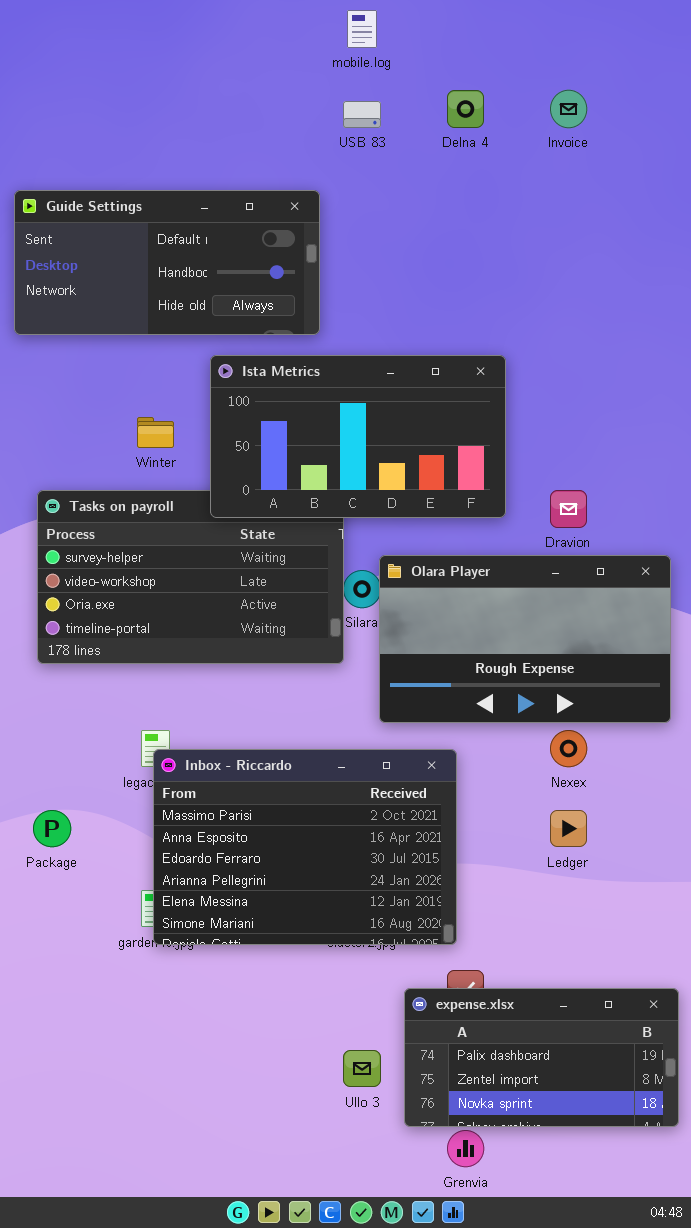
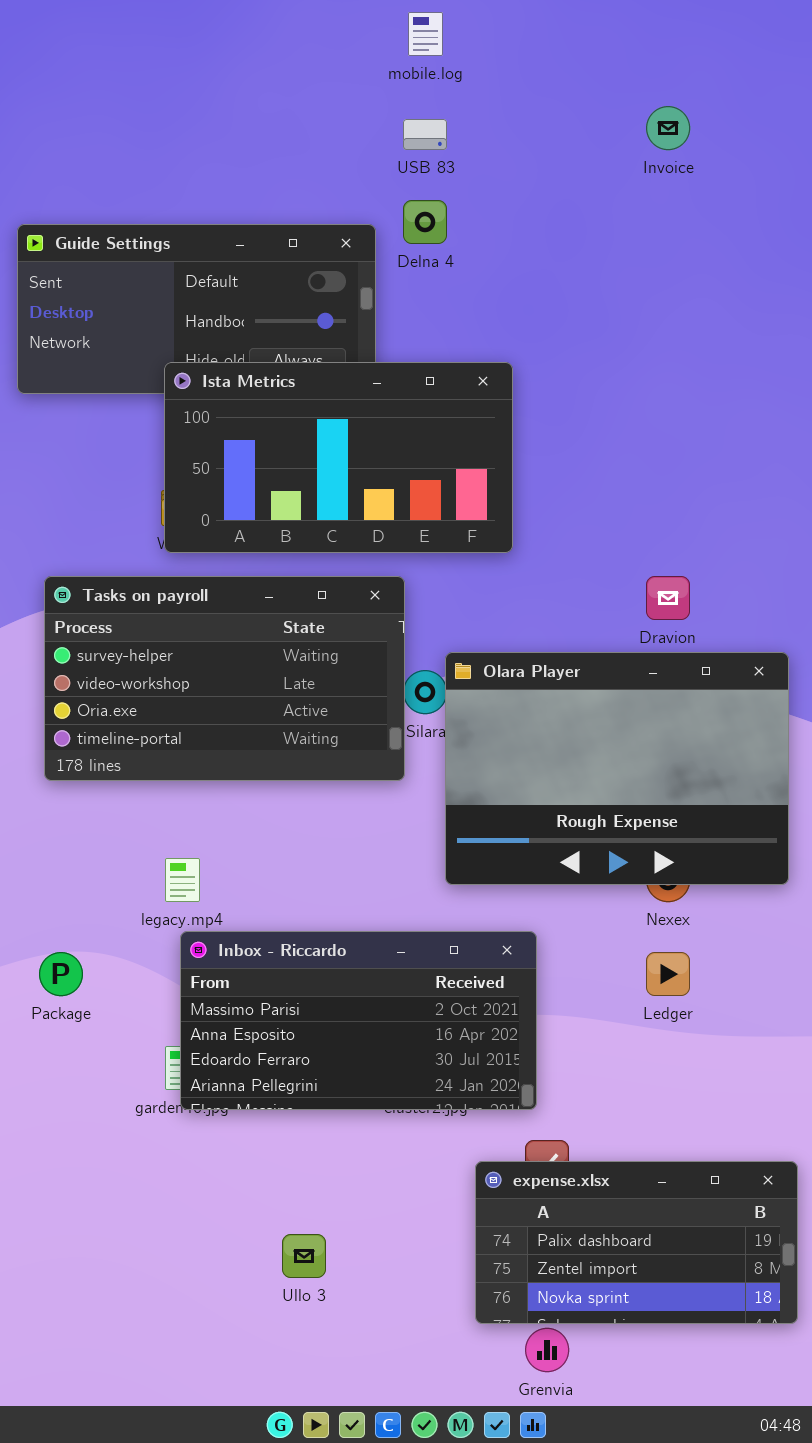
Delna 4: [447,90,484,128] -> [403,200,447,244], moved
Ista Metrics: [210,355,506,518] -> [164,362,513,553], moved
Olara Player: [379,555,671,723] -> [445,652,789,885], resized
Inbox - Riccardo: [153,749,457,945] -> [180,931,537,1110], resized
Ullo 3: [343,1050,381,1087] -> [282,1234,326,1278], moved

